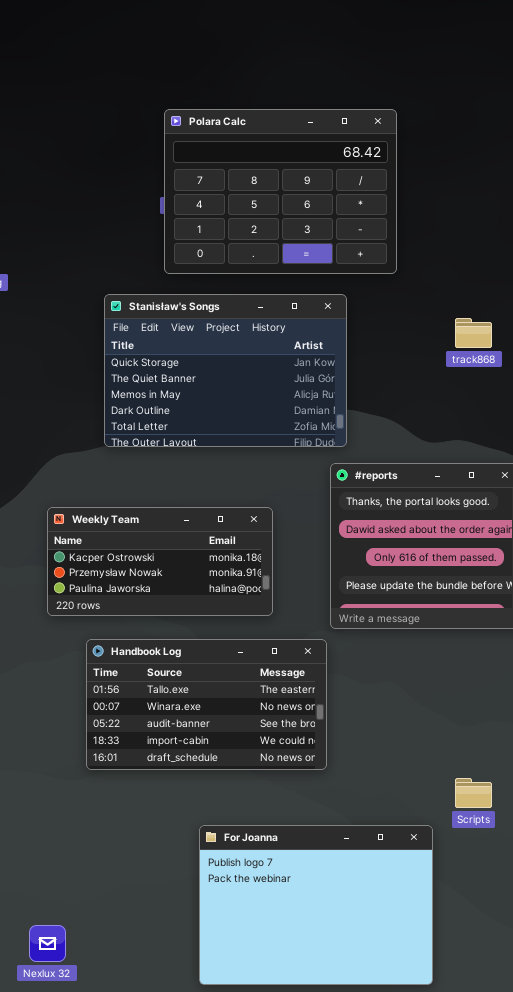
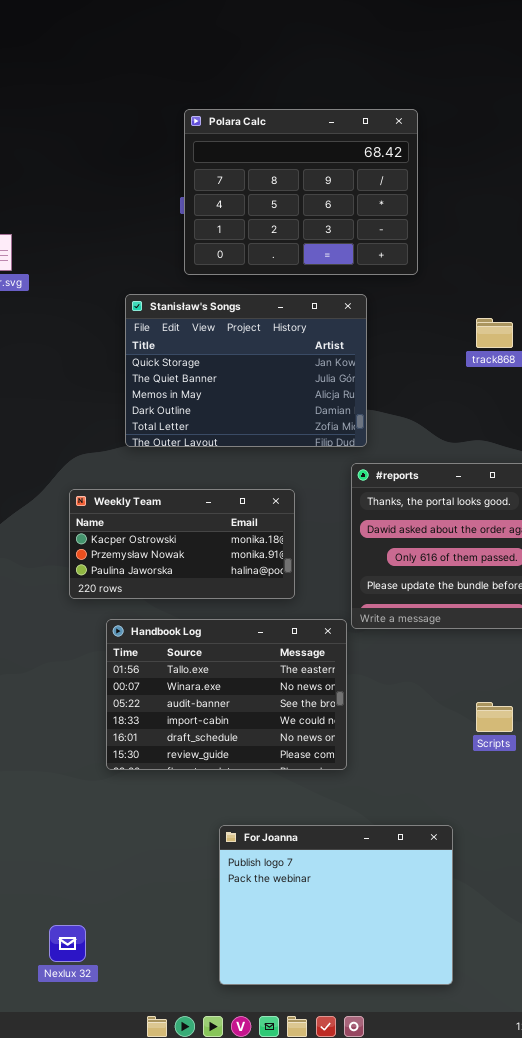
Weekly Team: [47,507,273,616] -> [69,489,295,599], moved
Handbook Log: [86,639,327,770] -> [106,619,347,770], resized
Scripts: [455,778,492,808] -> [476,702,513,732], moved

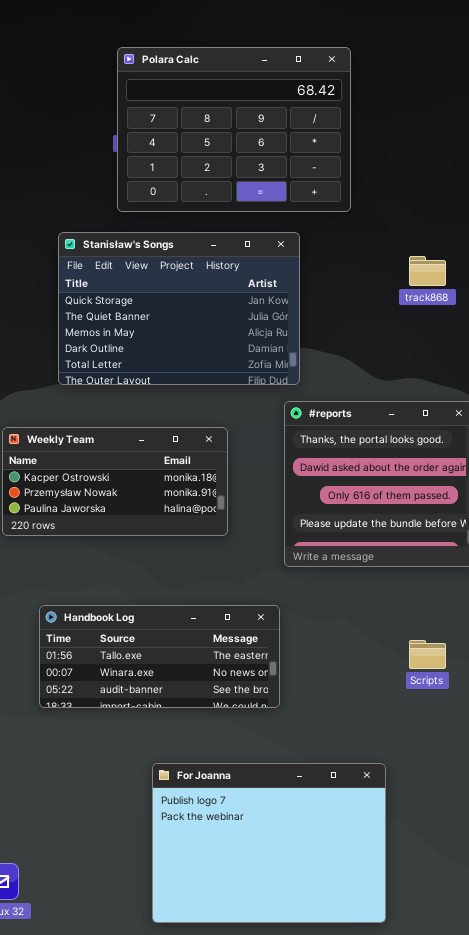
Handbook Log: [106,619,347,770] -> [39,605,280,708], resized

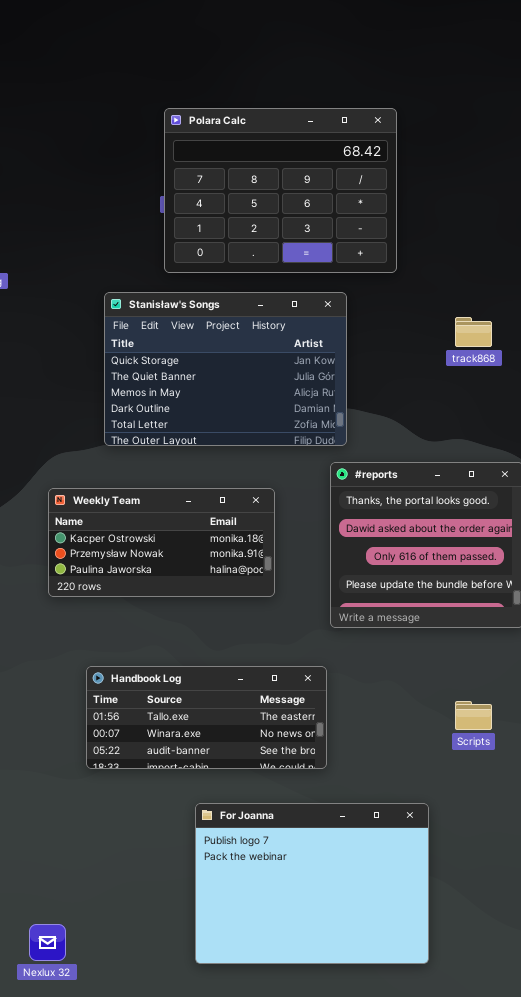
For Joanna: [152,763,386,923] -> [195,803,429,964], moved

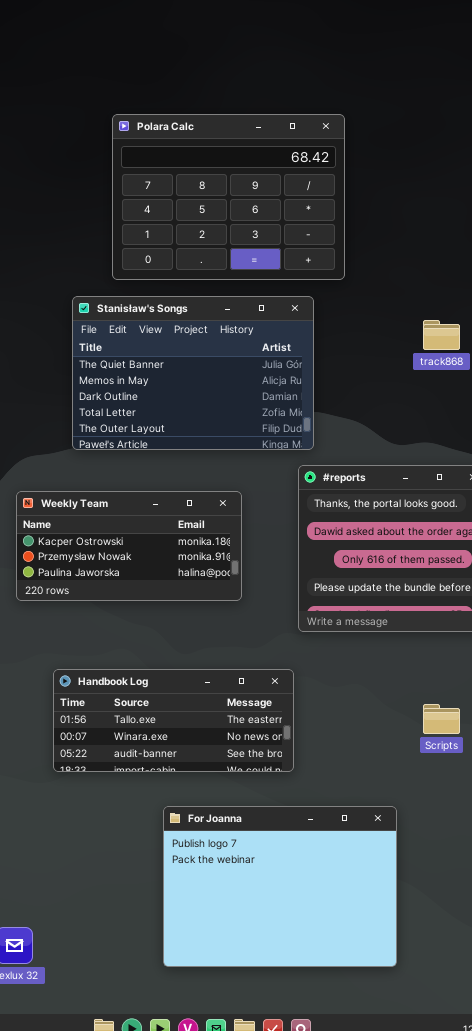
Polara Calc: [164,108,397,273] -> [112,114,345,280], moved
Stanisław's Songs: [104,292,347,446] -> [72,296,314,450], scrolled down 1 row

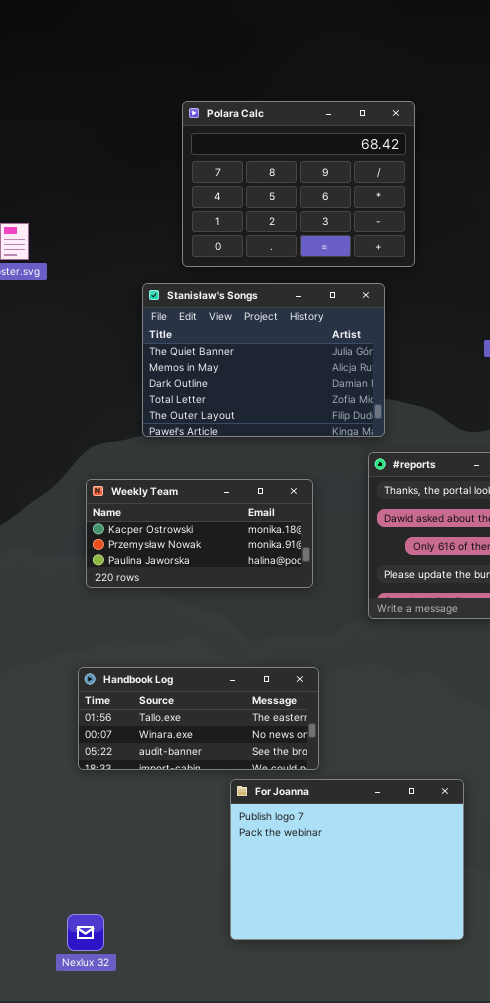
Handbook Log: [53,669,294,772] -> [78,667,319,770], moved
For Joanna: [163,806,397,967] -> [230,779,464,940], moved

